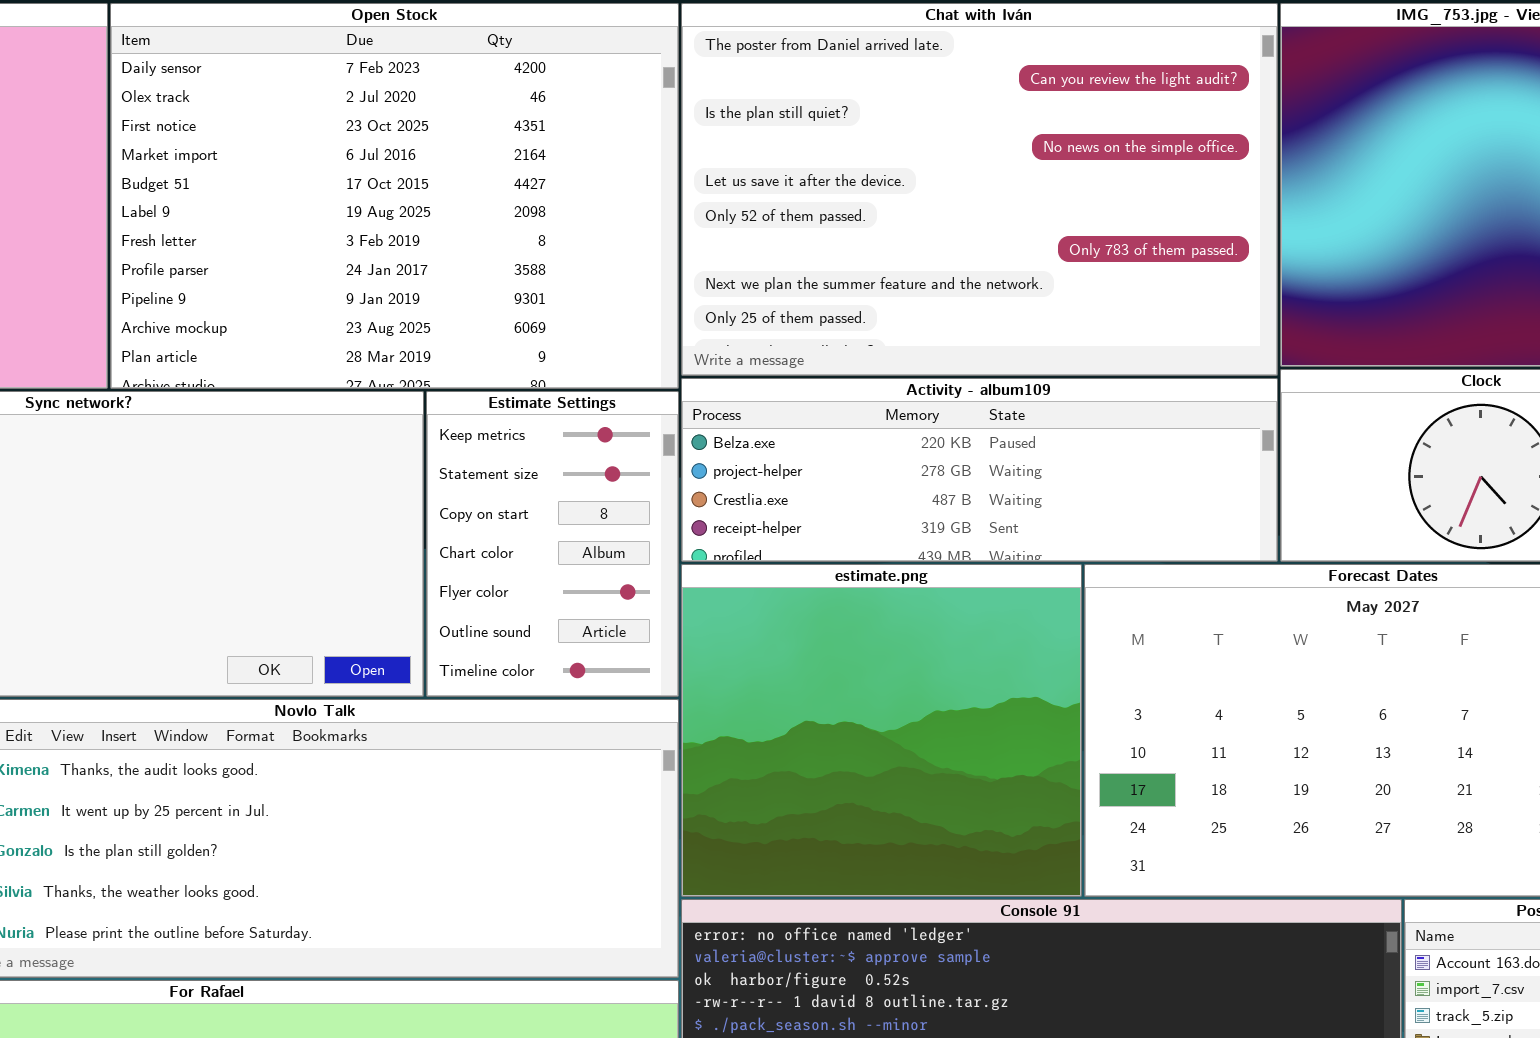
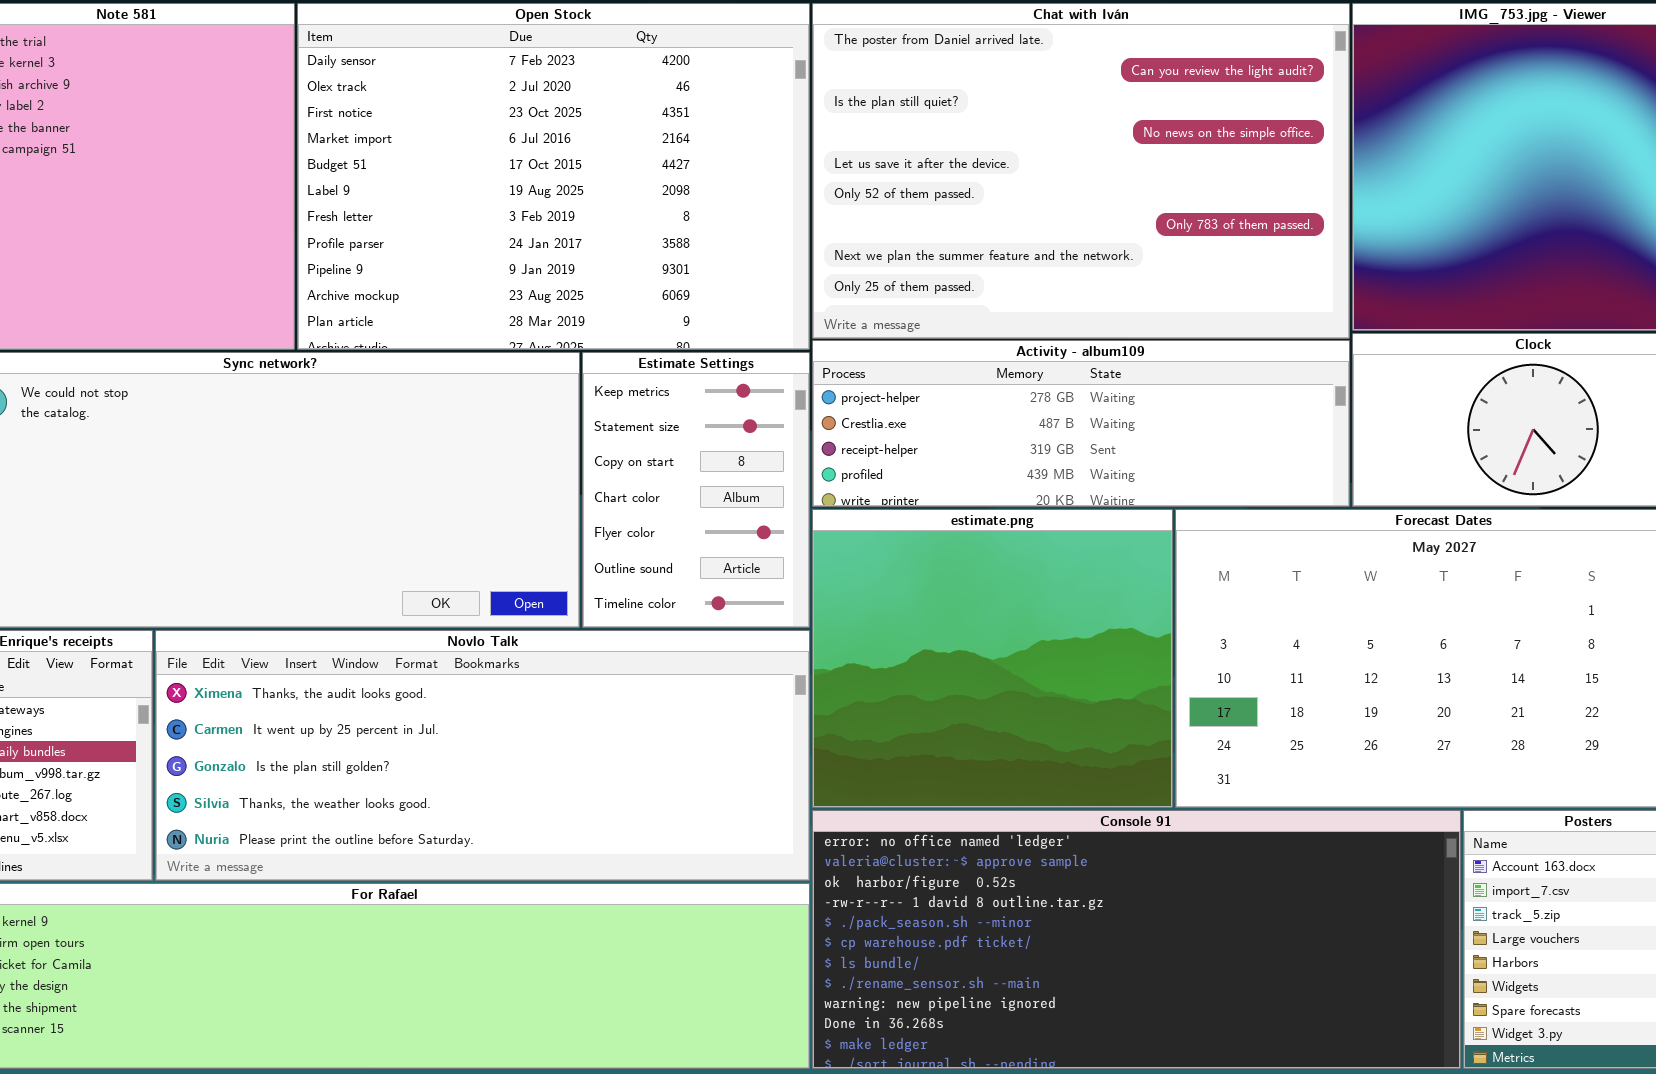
Activity - album109: [681,378,1278,562] -> [812,340,1350,507], scrolled down 1 row

